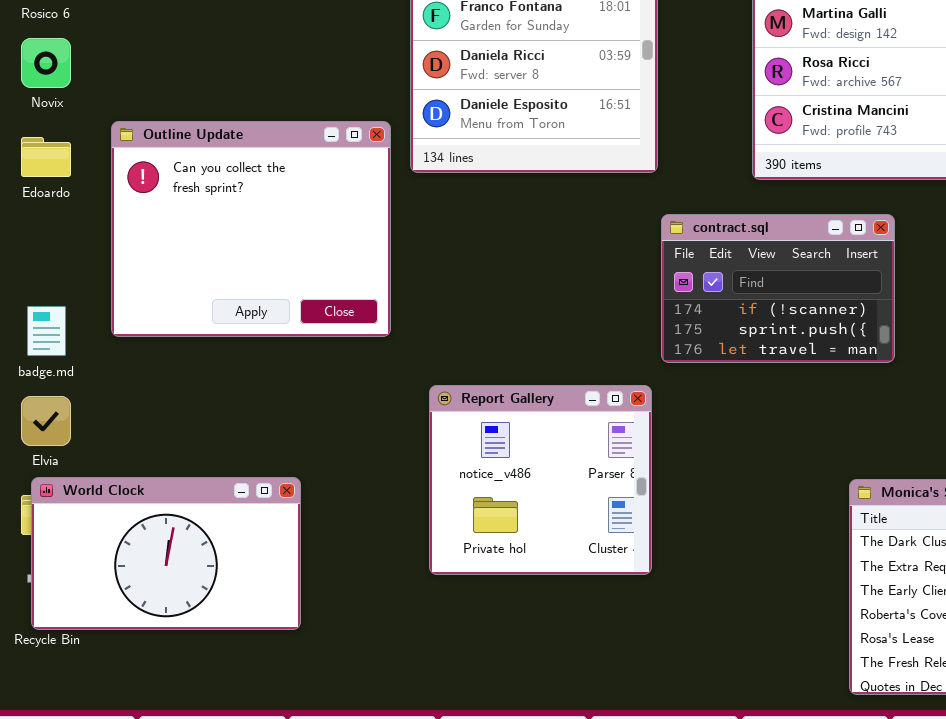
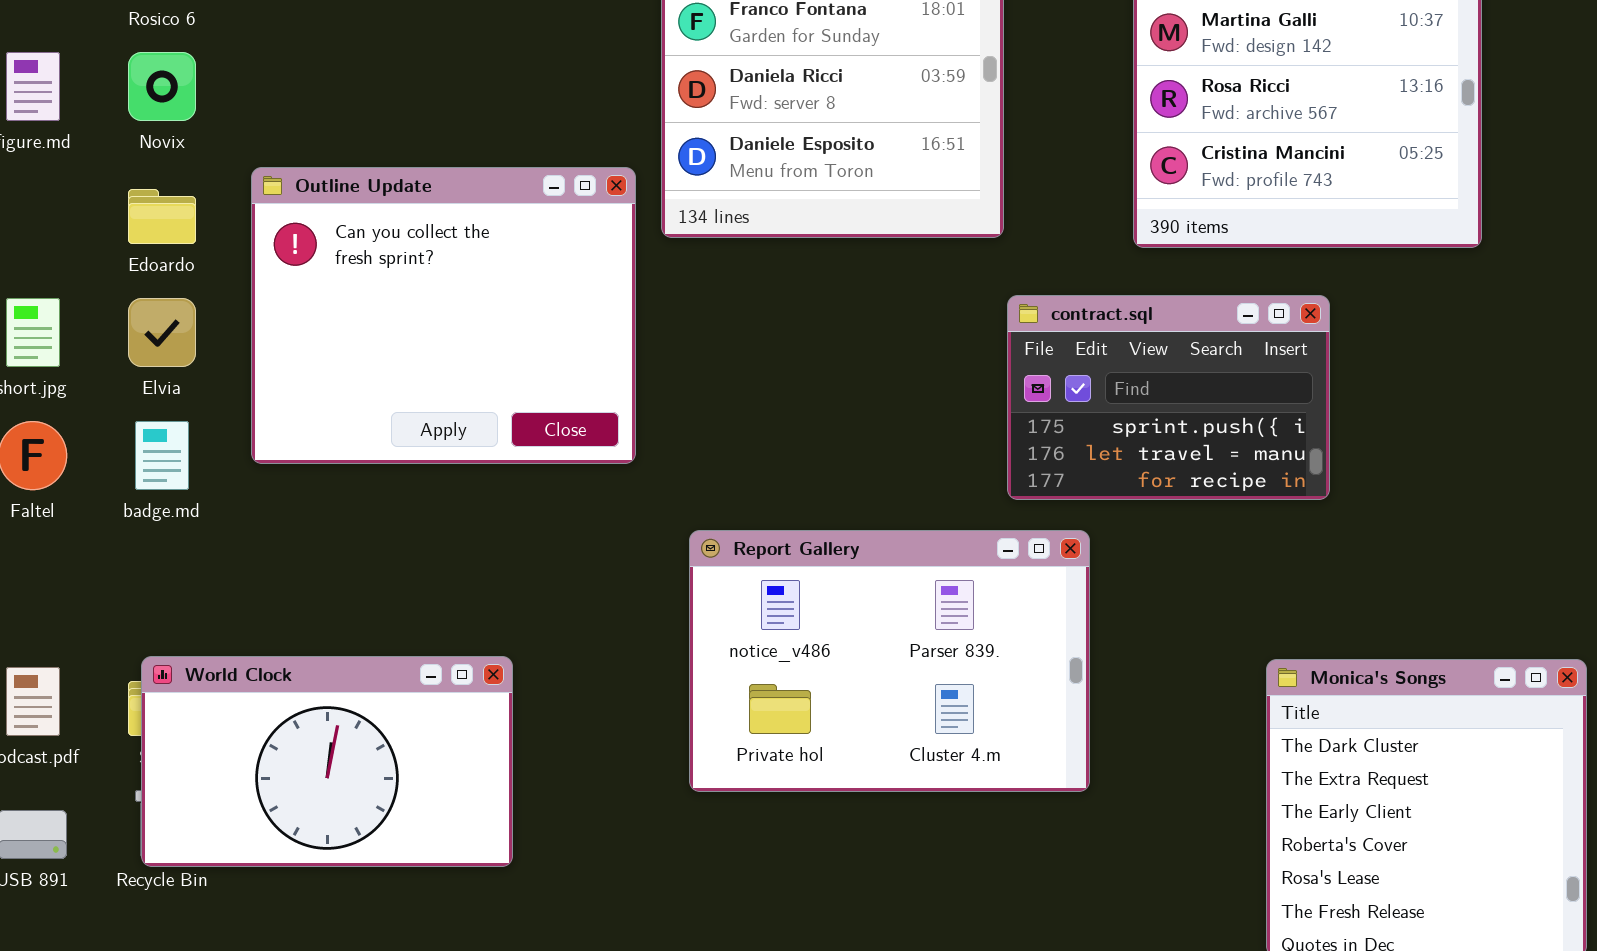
contract.sql: [661,214,895,363] -> [1007,295,1330,500], scrolled down 1 row
Report Gallery: [429,385,652,575] -> [689,530,1090,792], resized
Elvia: [21,396,71,446] -> [128,298,196,367], moved

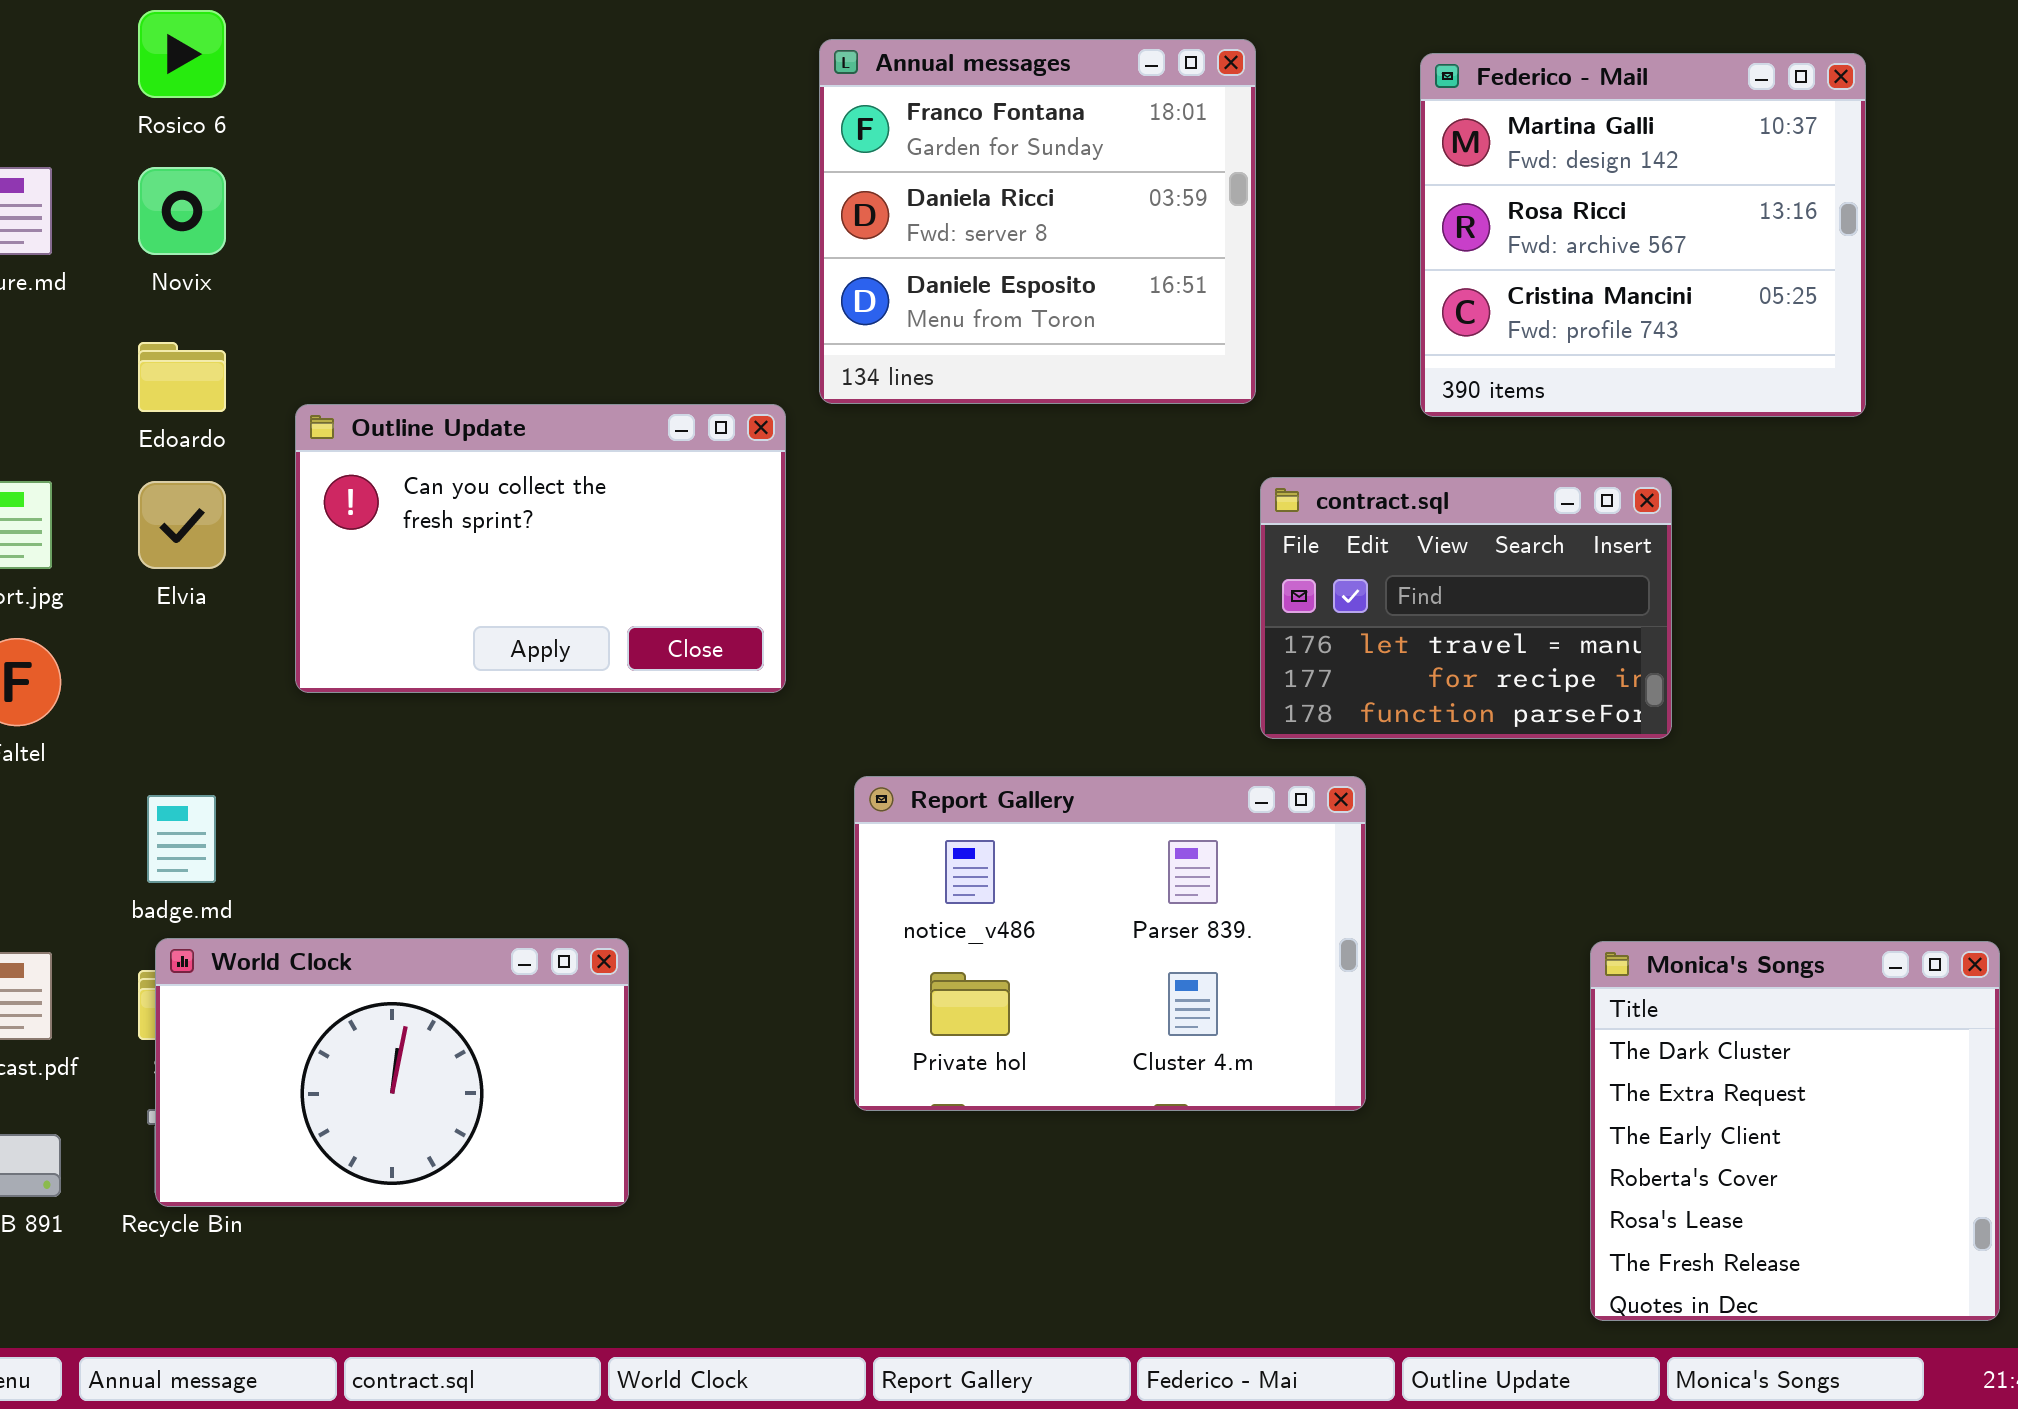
Outline Update: [251,167,636,464] -> [295,404,786,693], resized
contract.sql: [1007,295,1330,500] -> [1260,477,1672,739], scrolled down 1 row
badge.md: [135,421,189,490] -> [147,795,216,883], moved

